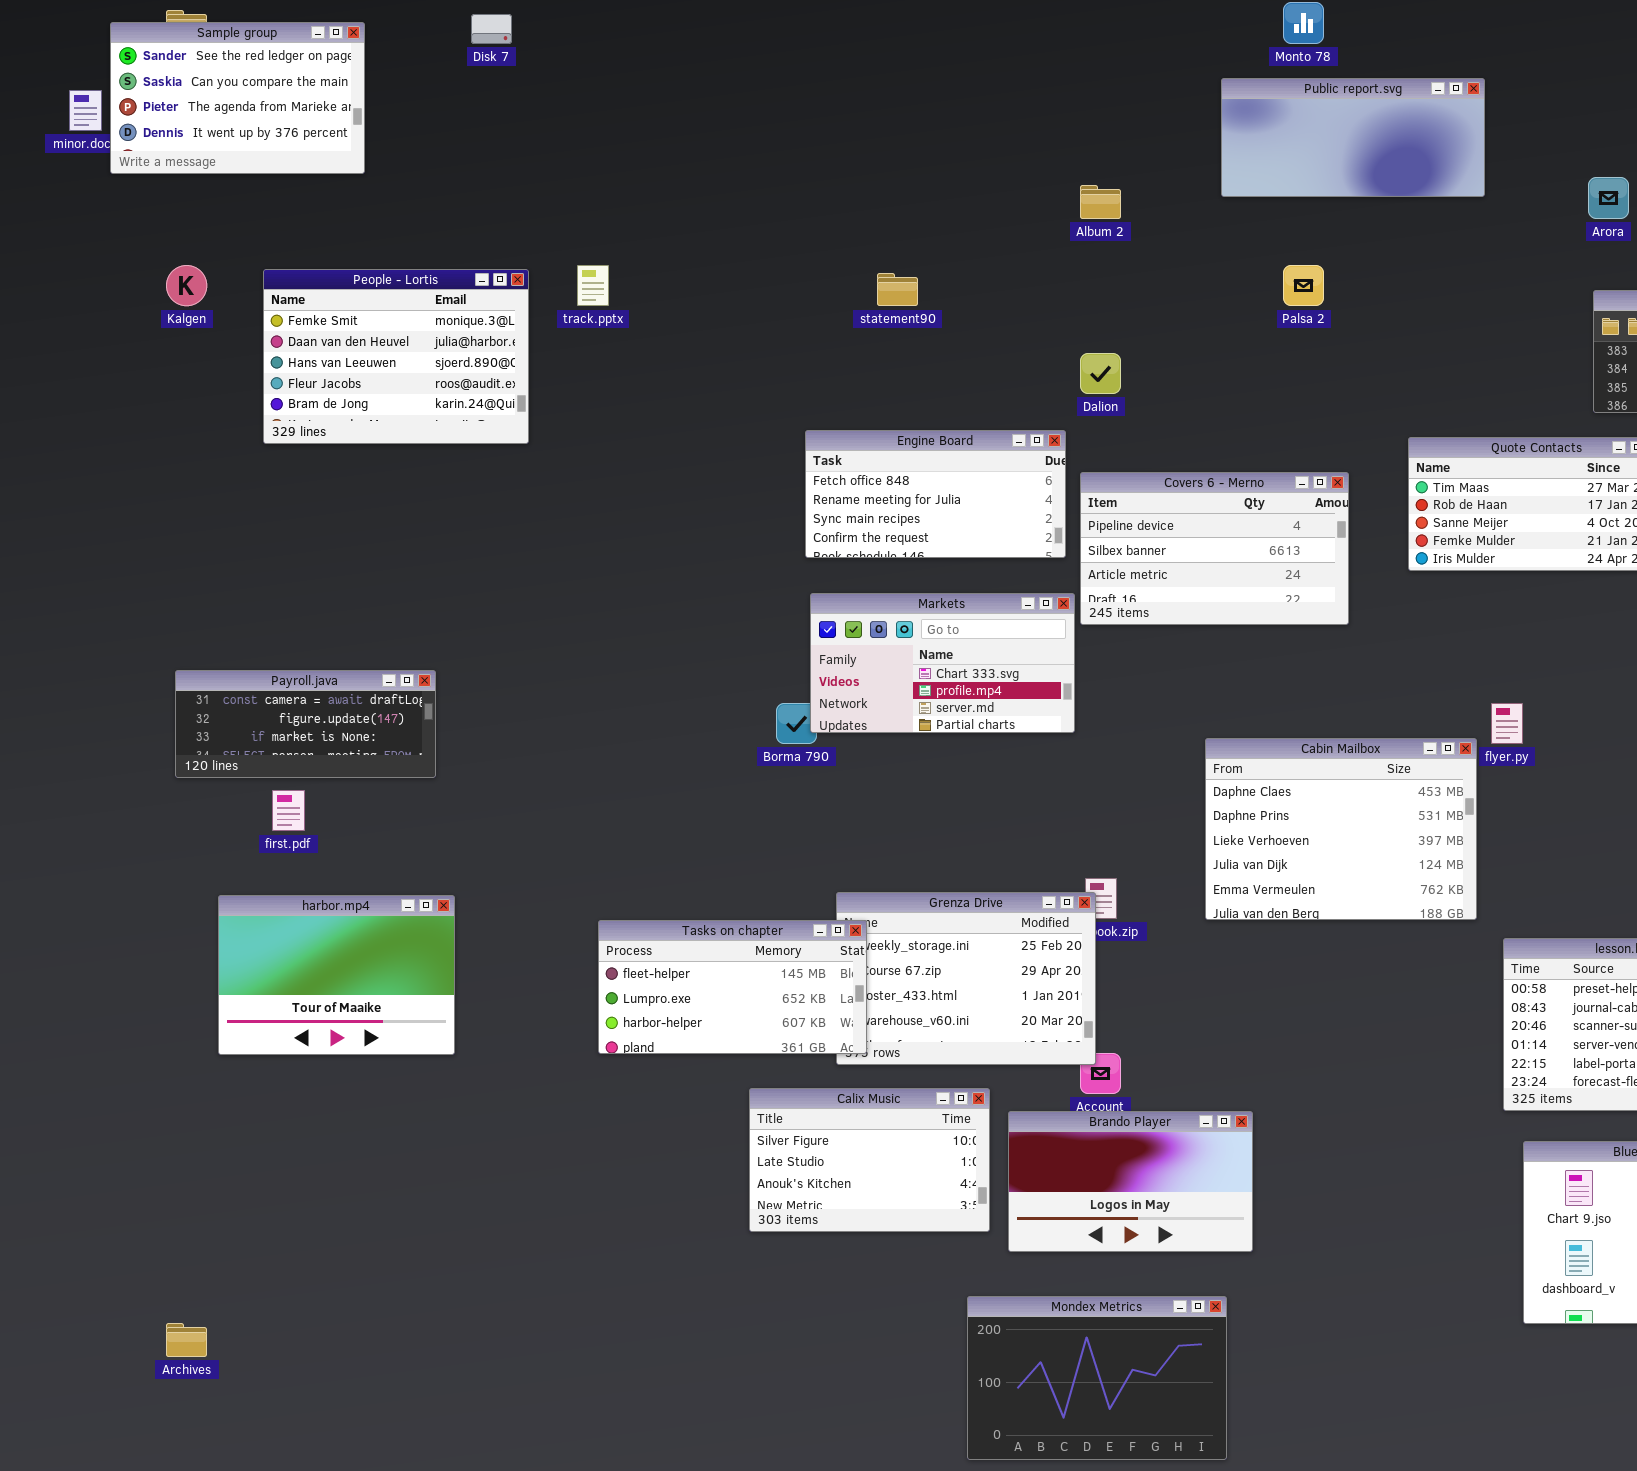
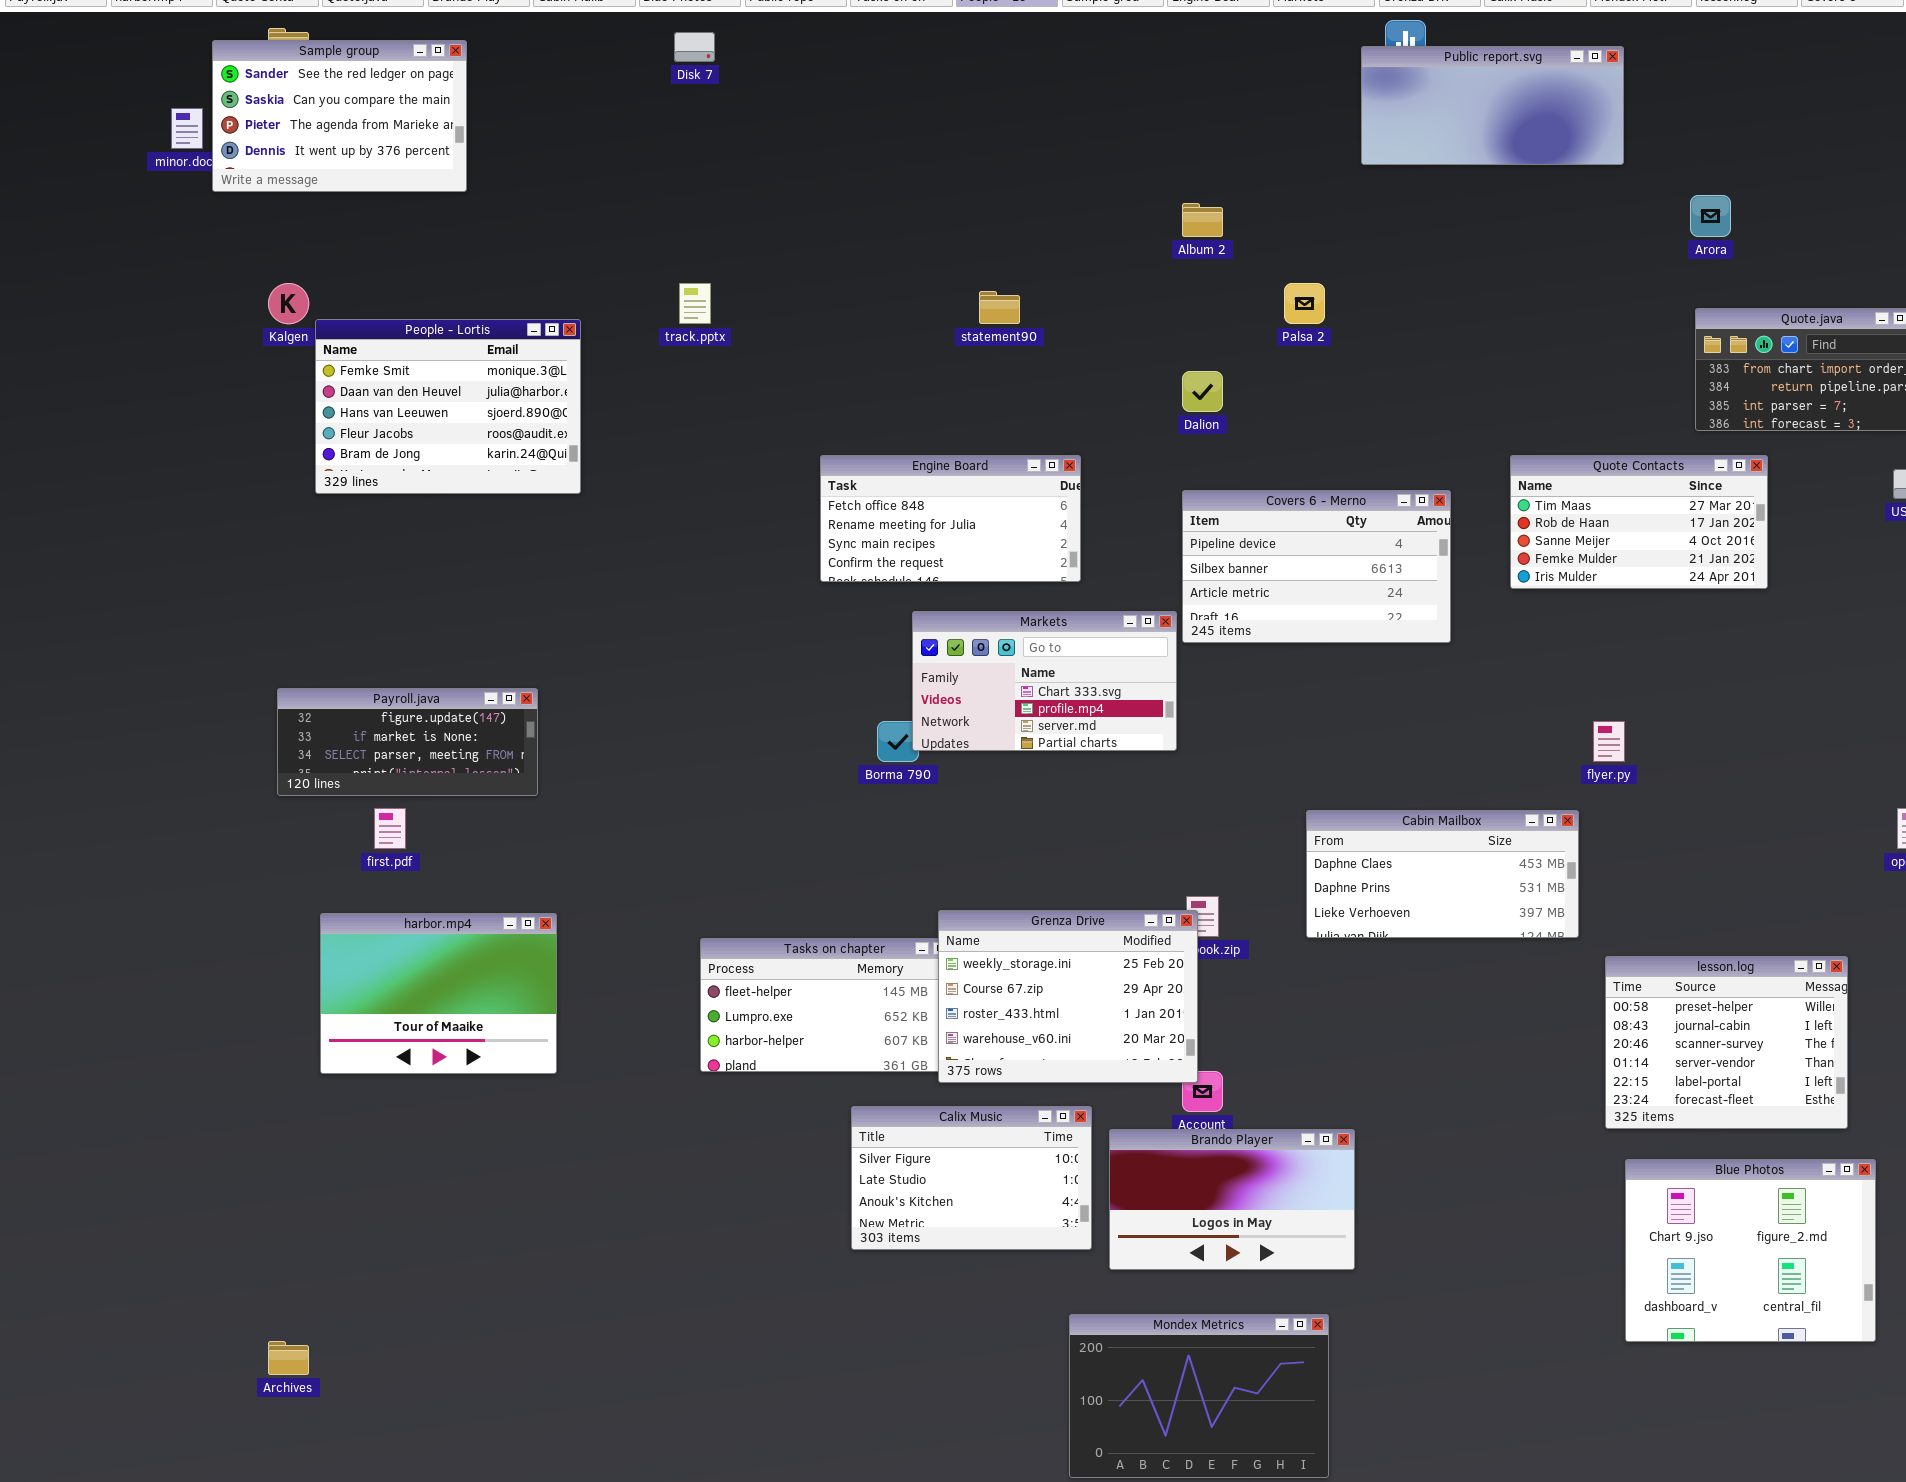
Disk 7: [471,14,512,44] -> [674,32,715,62], moved
Public report.svg: [1221,78,1485,197] -> [1361,46,1624,165], moved
Palsa 2: [1283,265,1324,306] -> [1284,283,1325,324], moved
People - Lortis: [263,269,529,444] -> [315,319,581,494], moved
Engine Board: [805,430,1066,558] -> [820,455,1081,582], moved
Payroll.java: [175,670,436,778] -> [277,688,538,796], scrolled down 1 row
Cabin Mailbox: [1205,738,1477,920] -> [1306,810,1579,938], resized
Grenza Drive: [836,892,1096,1065] -> [938,910,1198,1083], raised

